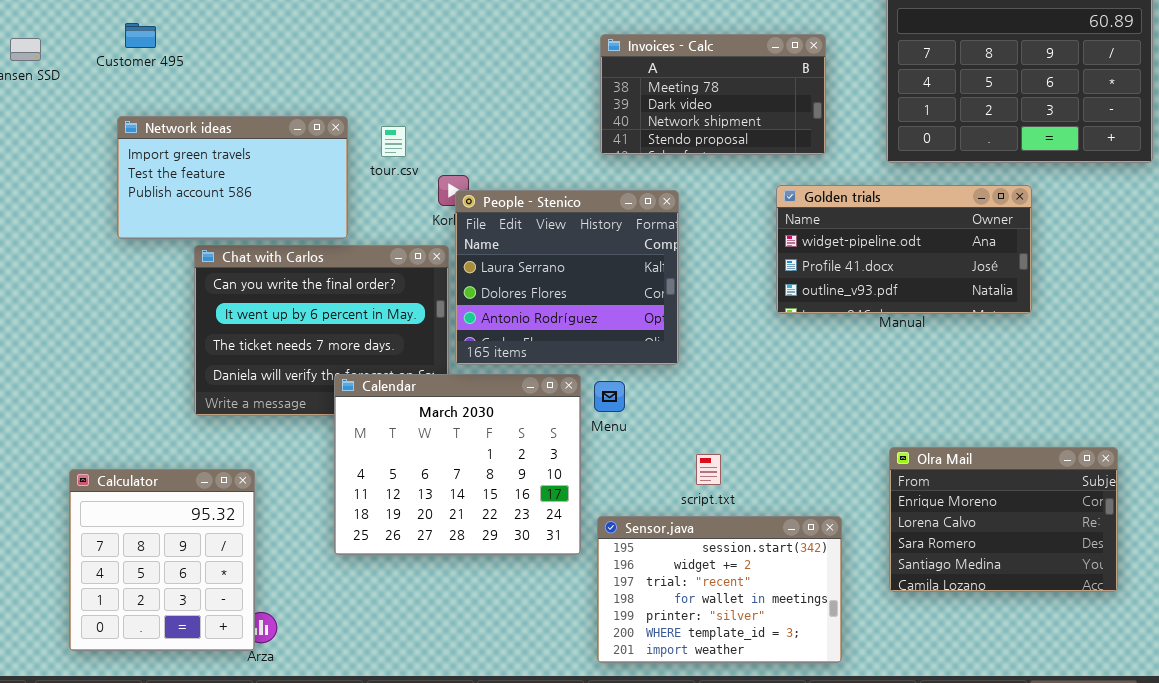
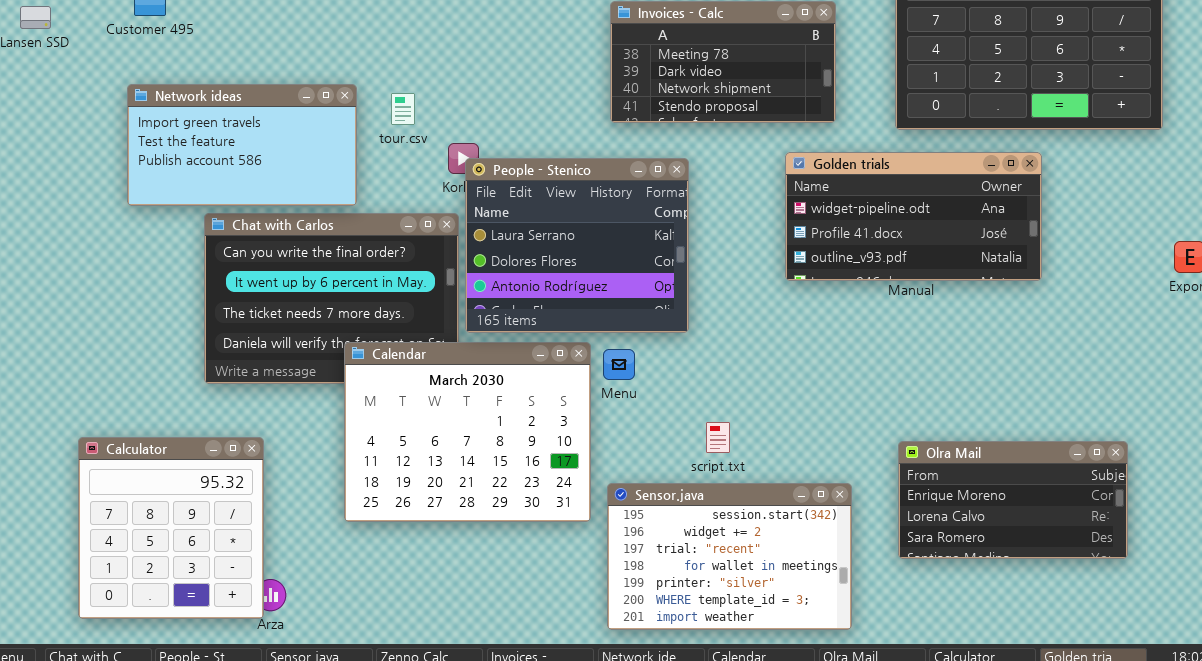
Olra Mail: [889,447,1118,592] -> [898,441,1128,559], resized

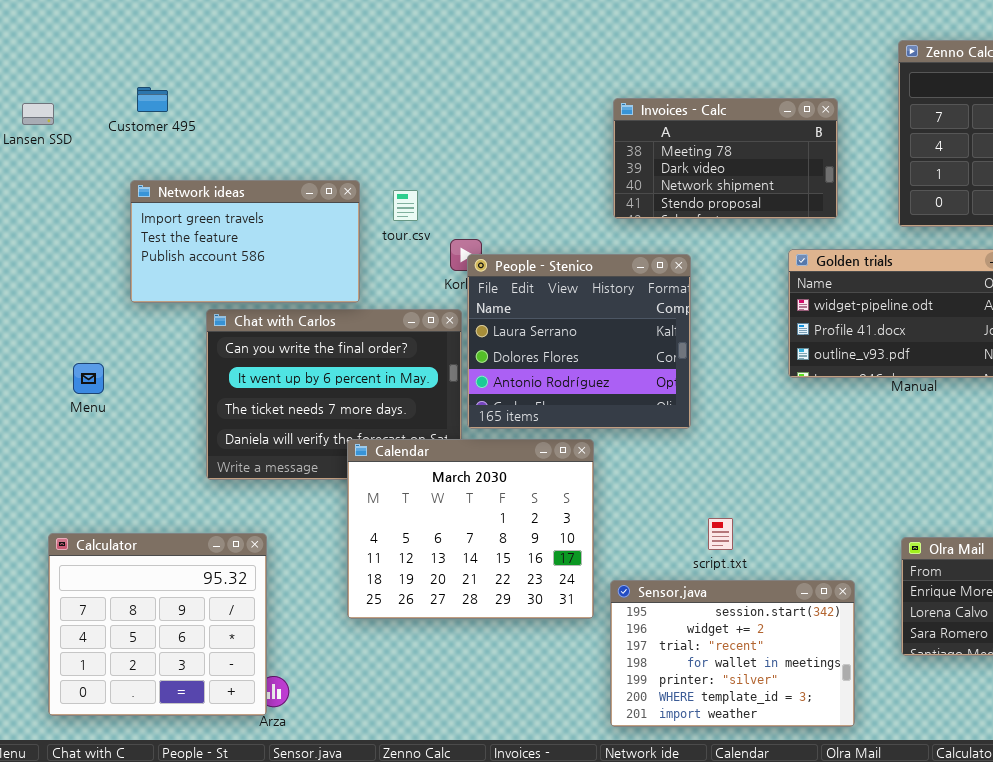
Menu: [603,349,635,380] -> [73,363,104,394], moved
Calculator: [78,437,264,619] -> [48,533,267,716], resized

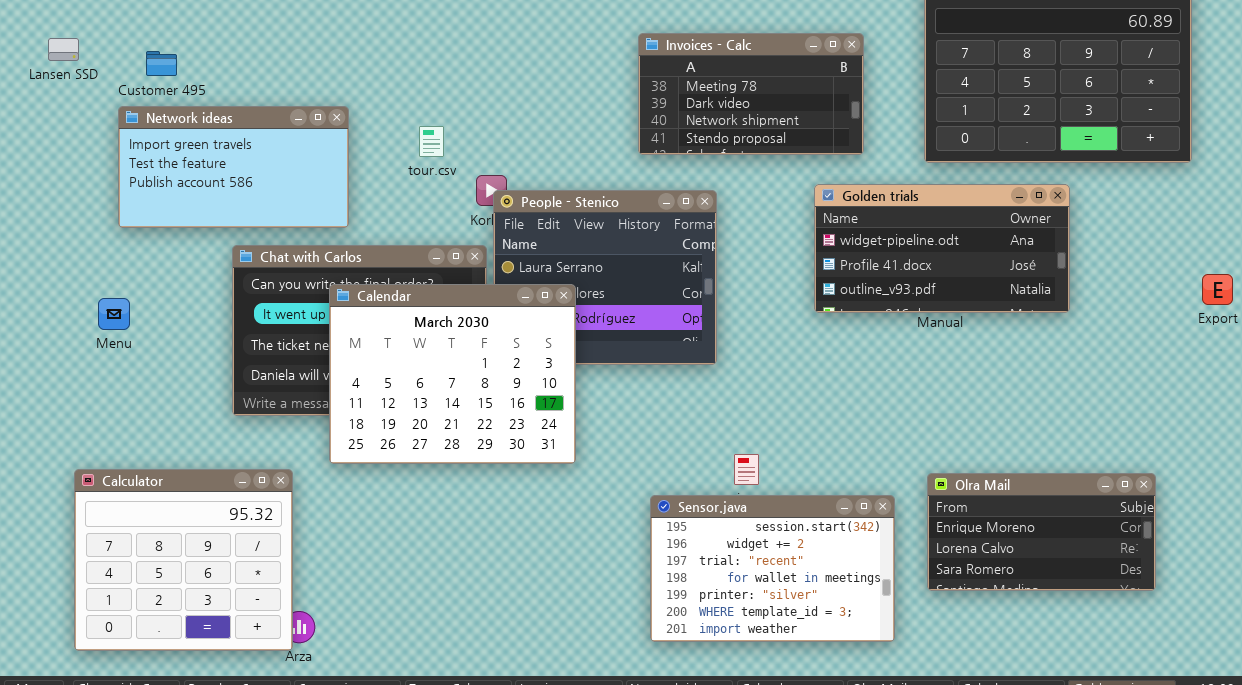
Customer 495: [137,87,168,112] -> [146,51,177,76], moved
Network ideas: [130,180,360,303] -> [118,106,349,228], moved
Calendar: [347,439,594,619] -> [329,284,576,464], moved
Sensor.java: [610,580,855,727] -> [650,495,895,642], moved

